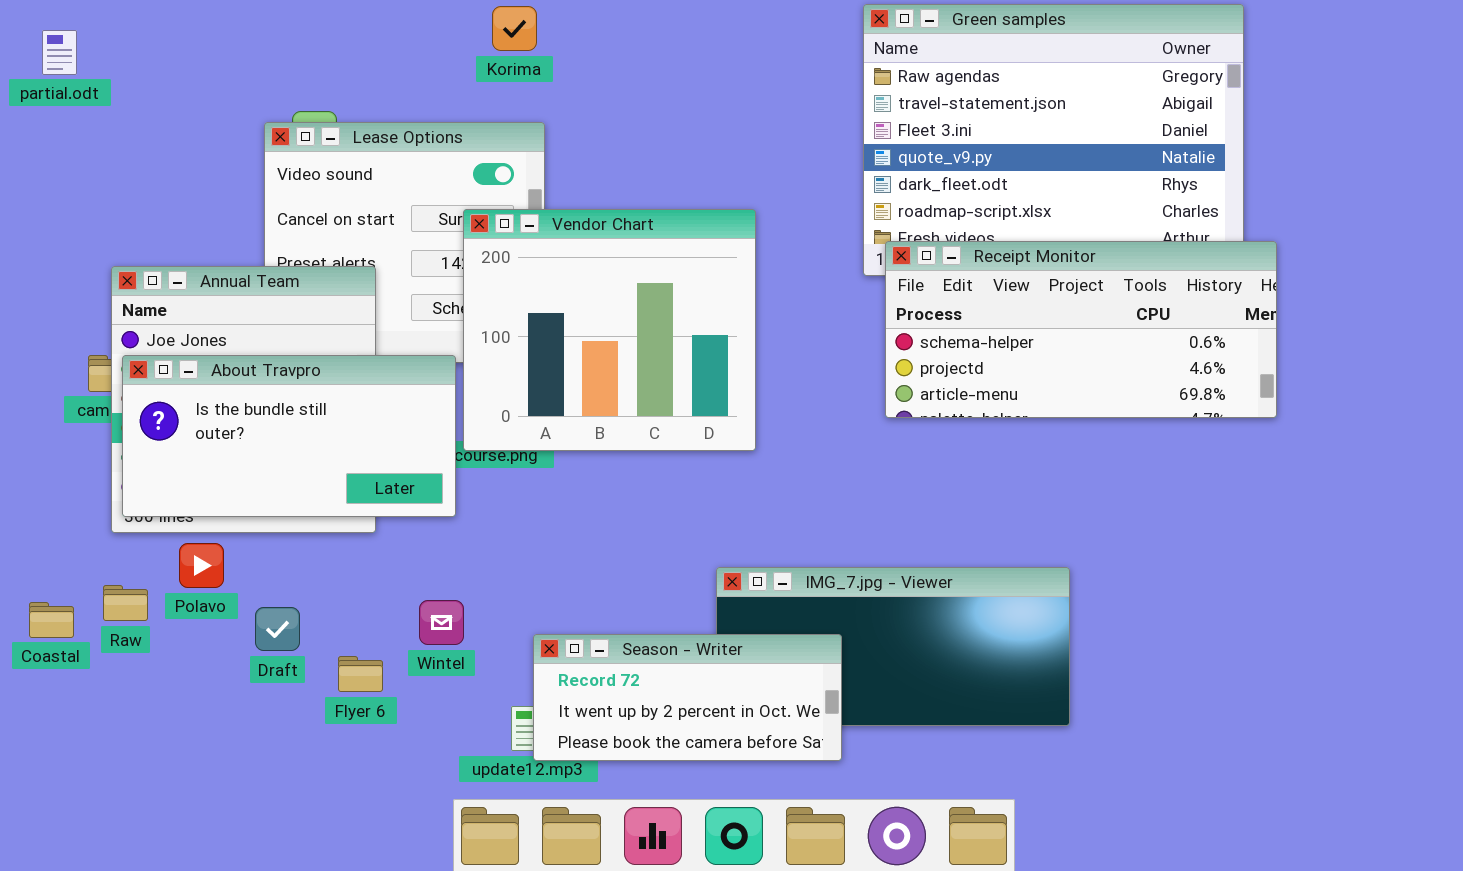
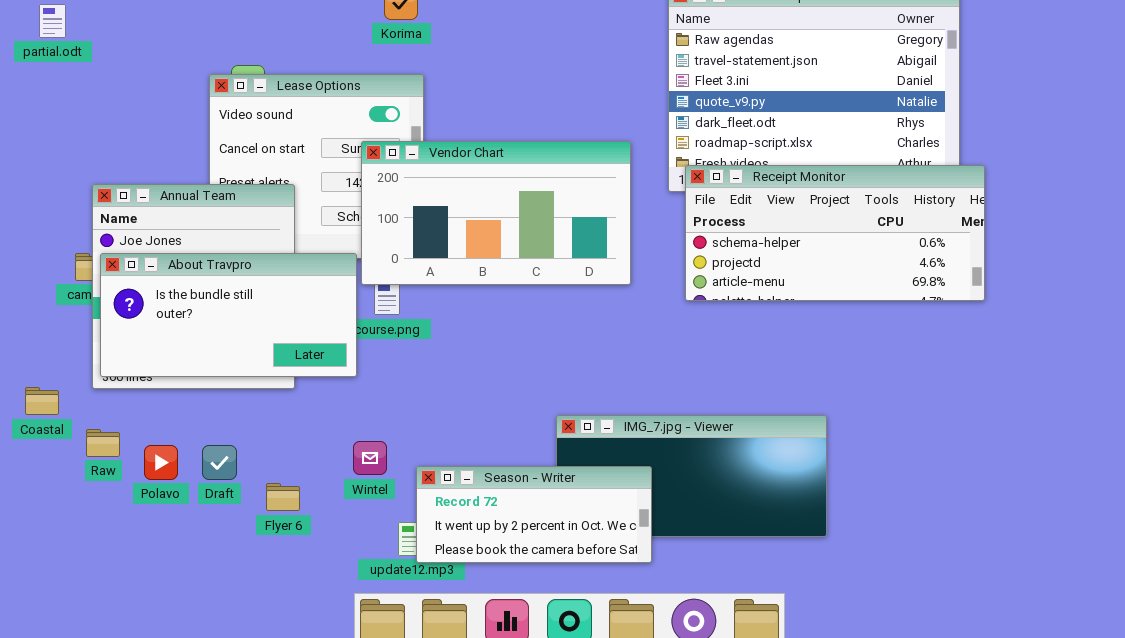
Vendor Chart: [463,209,756,451] -> [361,141,631,285], resized
Polavo: [179,543,224,588] -> [144,445,178,480], moved
Wintel: [419,600,464,645] -> [353,441,387,475], moved
Coastal: [29,602,74,638] -> [25,387,59,415], moved

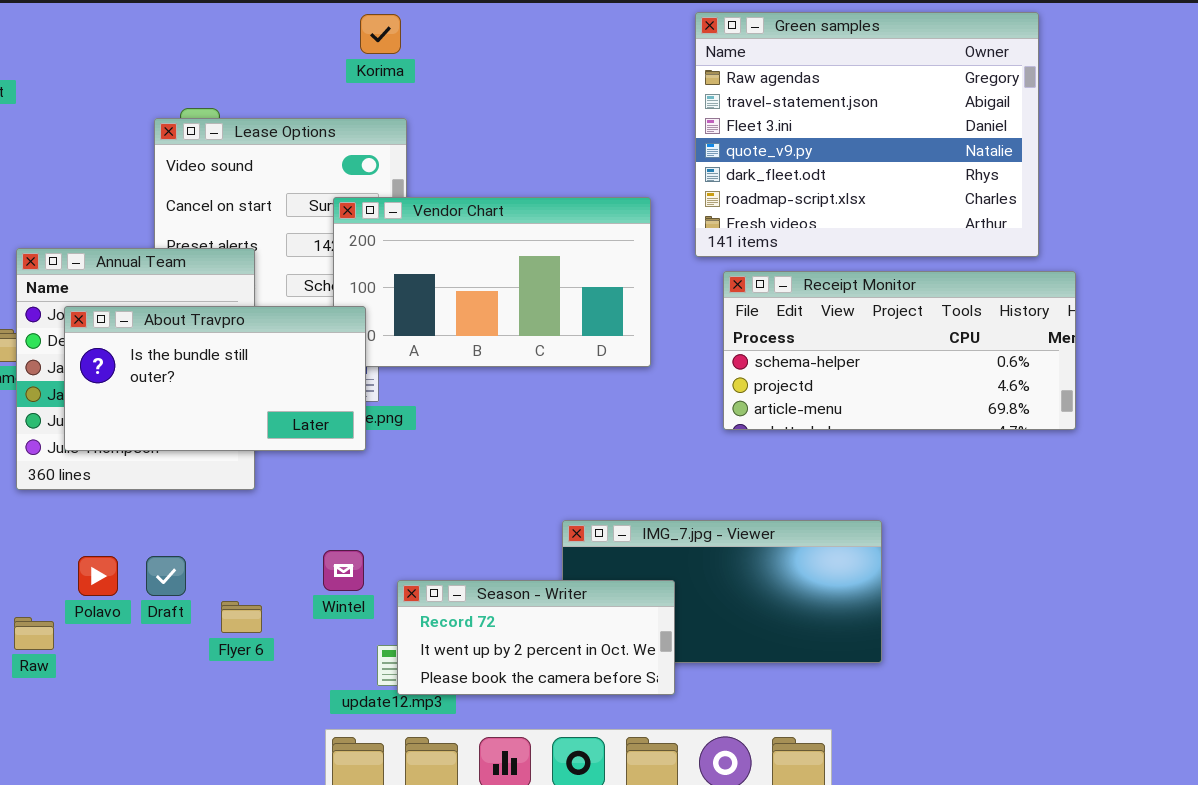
Receipt Monitor: [685,165,985,301] -> [723,271,1076,430], moved
About Travpro: [100,253,357,377] -> [64,306,366,451], moved
Raw: [86,429,120,457] -> [14,617,54,650], moved

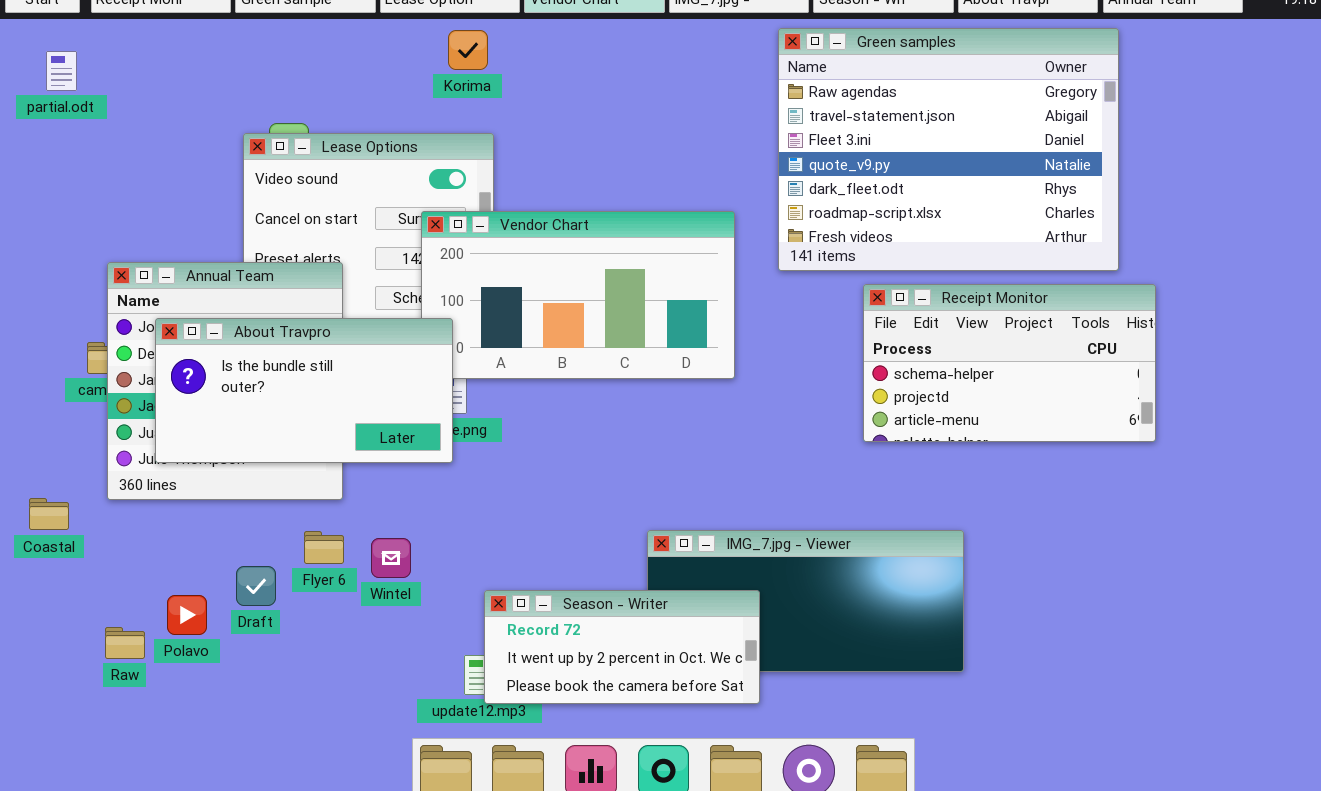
Receipt Monitor: [723,271,1076,430] -> [863,284,1156,442], resized
Wintel: [323,550,364,591] -> [371,538,411,578], moved
Polavo: [78,556,118,596] -> [167,595,207,635], moved
Flyer 6: [221,601,262,633] -> [304,531,344,564], moved

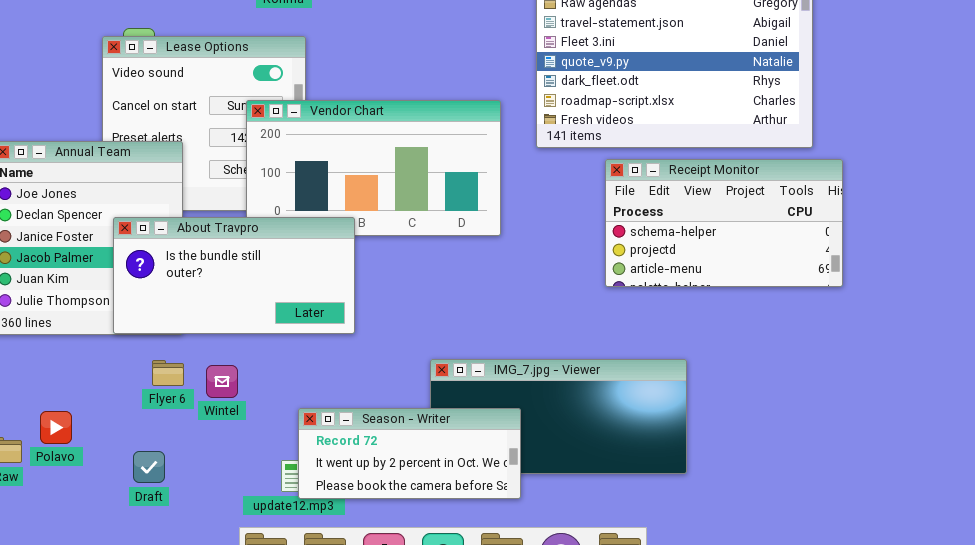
About Travpro: [155,318,453,463] -> [113,217,355,334], moved
Draft: [236,566,276,606] -> [133,451,165,483], moved

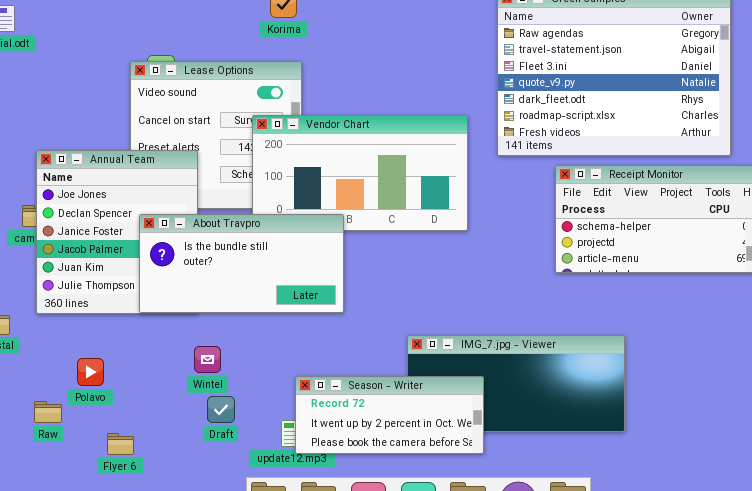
Flyer 6: [152,360,184,386] -> [107,433,134,455], moved
Wintel: [206,365,238,398] -> [194,346,221,373], moved
Polavo: [40,411,72,444] -> [77,358,104,386], moved
Draft: [133,451,165,483] -> [207,396,235,423], moved

